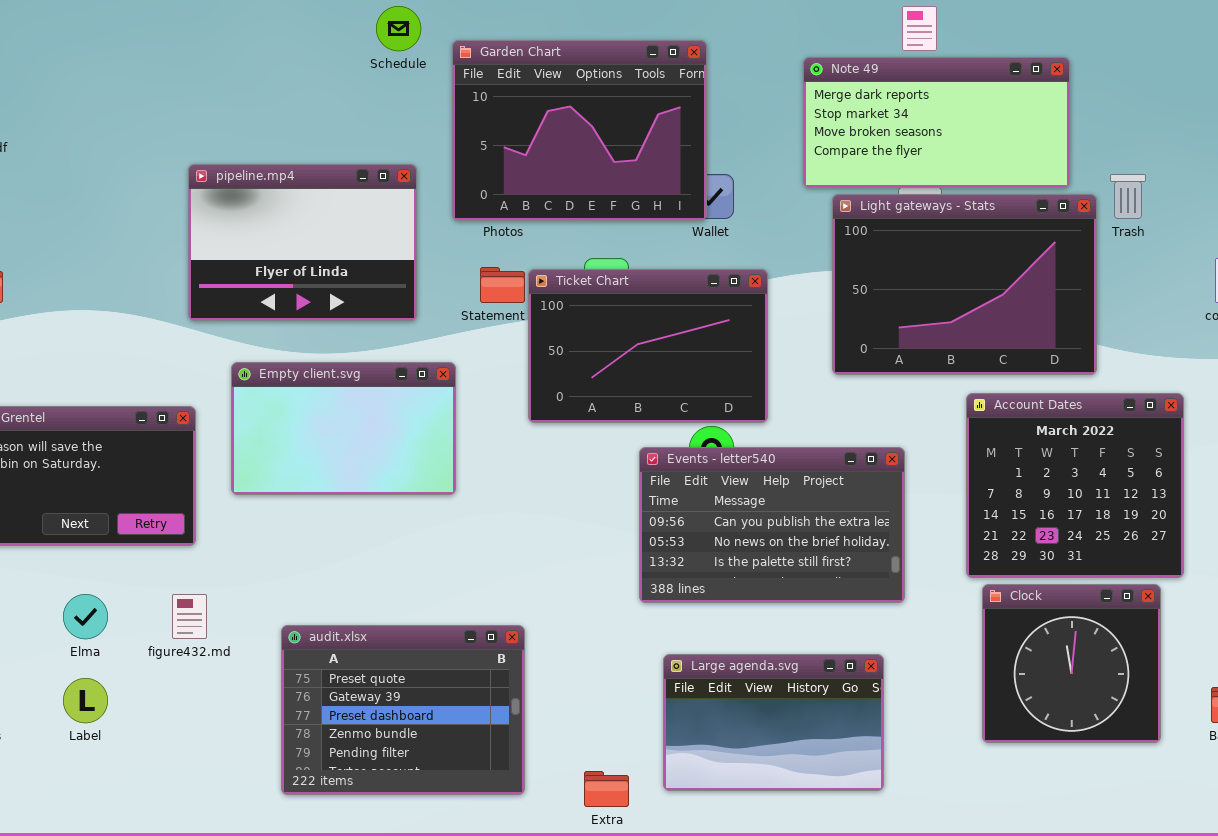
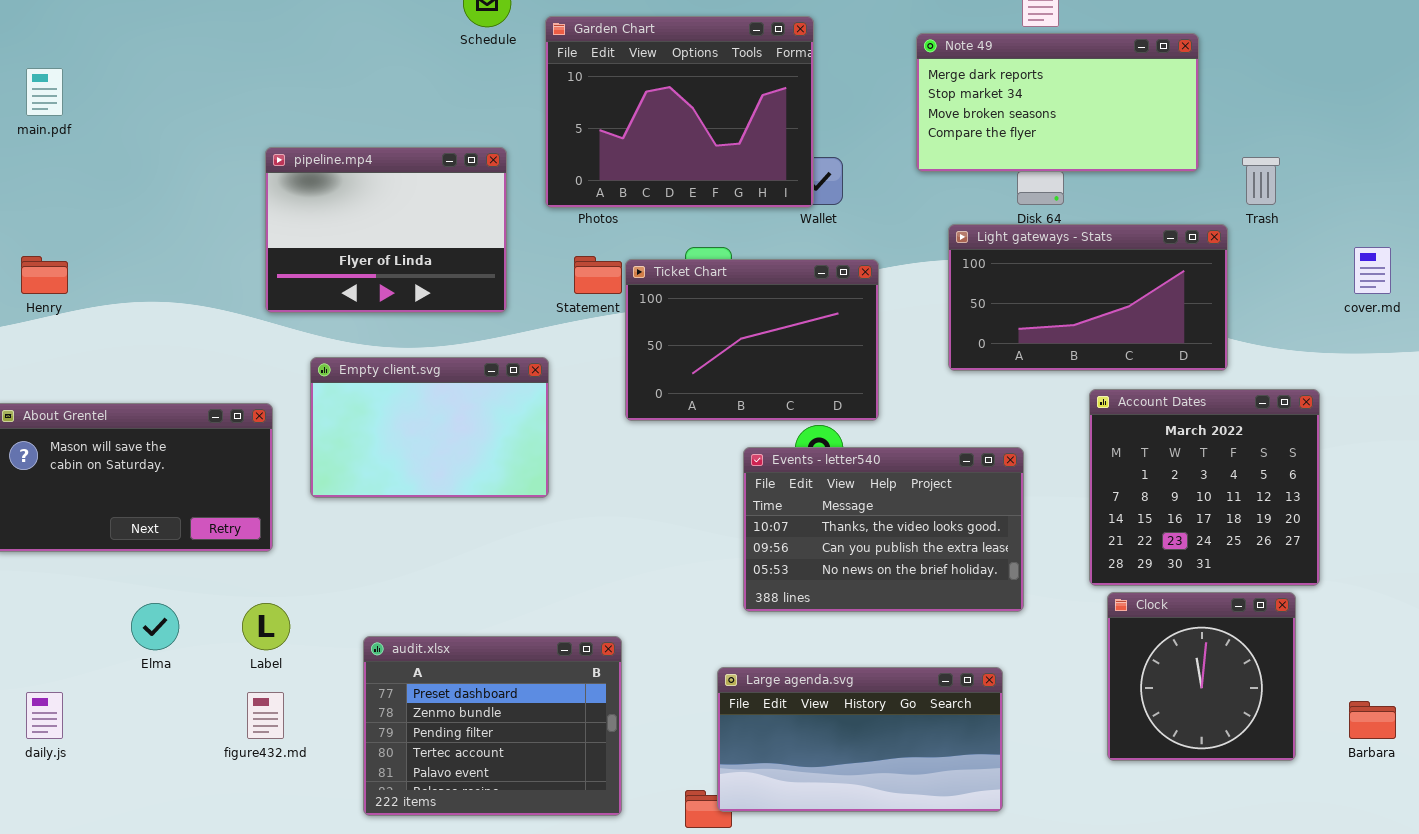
Light gateways - Stats: [832,194,1097,375] -> [948,224,1228,371], resized
Events - letter540: [639,447,905,603] -> [743,447,1024,612], scrolled up 1 row
figure432.md: [172,594,207,639] -> [247,692,284,739], moved
audit.xlsx: [281,625,525,795] -> [363,636,622,816], scrolled down 2 rows
Large agenda.svg: [663,654,884,791] -> [717,667,1003,812], resized
Label: [63,678,108,723] -> [242,603,290,650], moved

